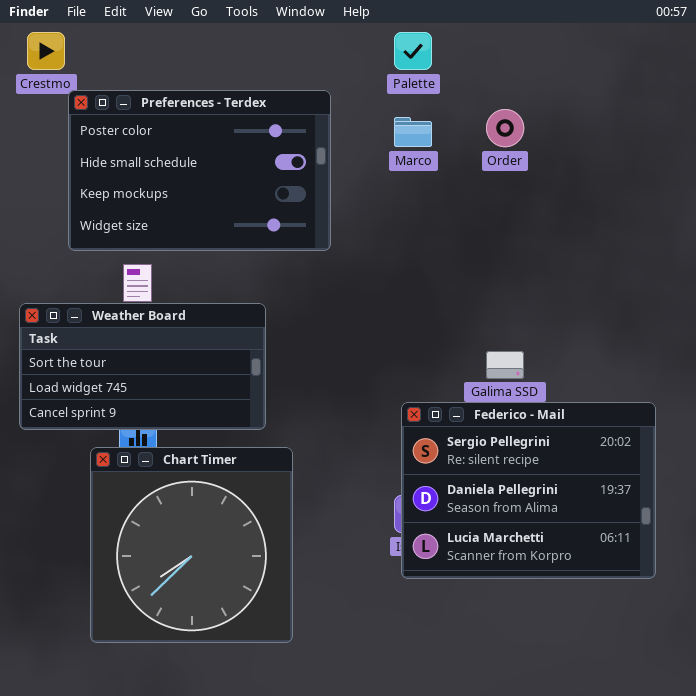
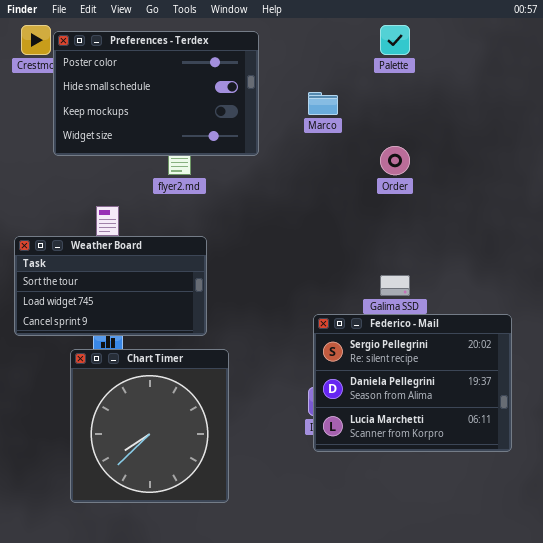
Palette: [394,32,432,70] -> [380,25,410,55], moved
Preferences - Terdex: [68,90,331,251] -> [53,31,259,156], moved
Order: [486,109,524,147] -> [380,146,410,175], moved

